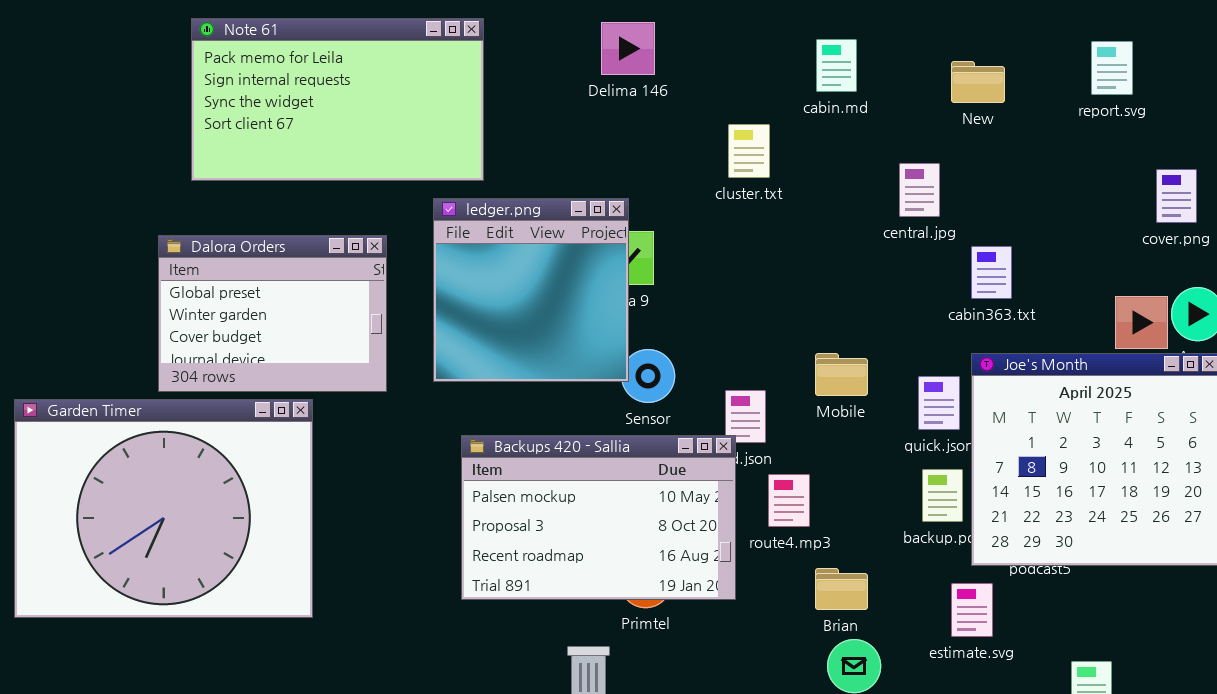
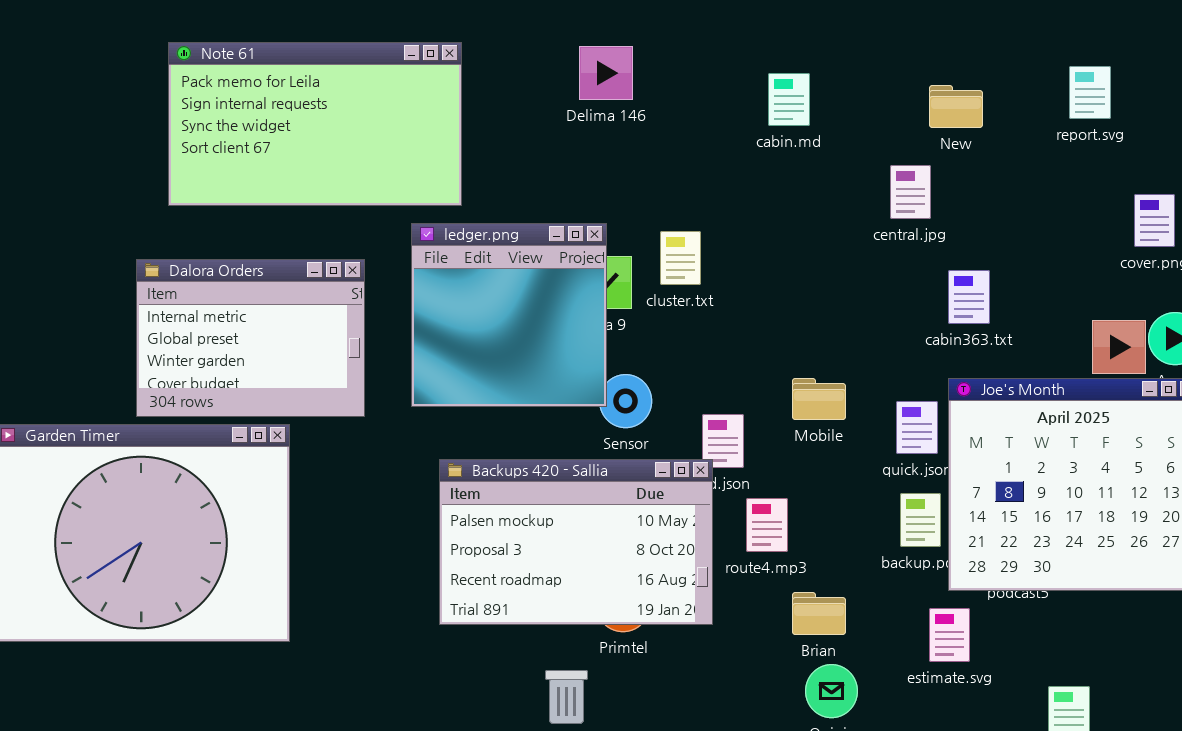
cabin.md: [816,39,857,92] -> [768,73,810,126], moved
cluster.txt: [728,124,770,178] -> [660,231,701,285], moved
central.jpg: [899,163,940,217] -> [890,165,931,219], moved
Dalora Orders: [158,235,387,392] -> [136,259,365,417], scrolled up 1 row

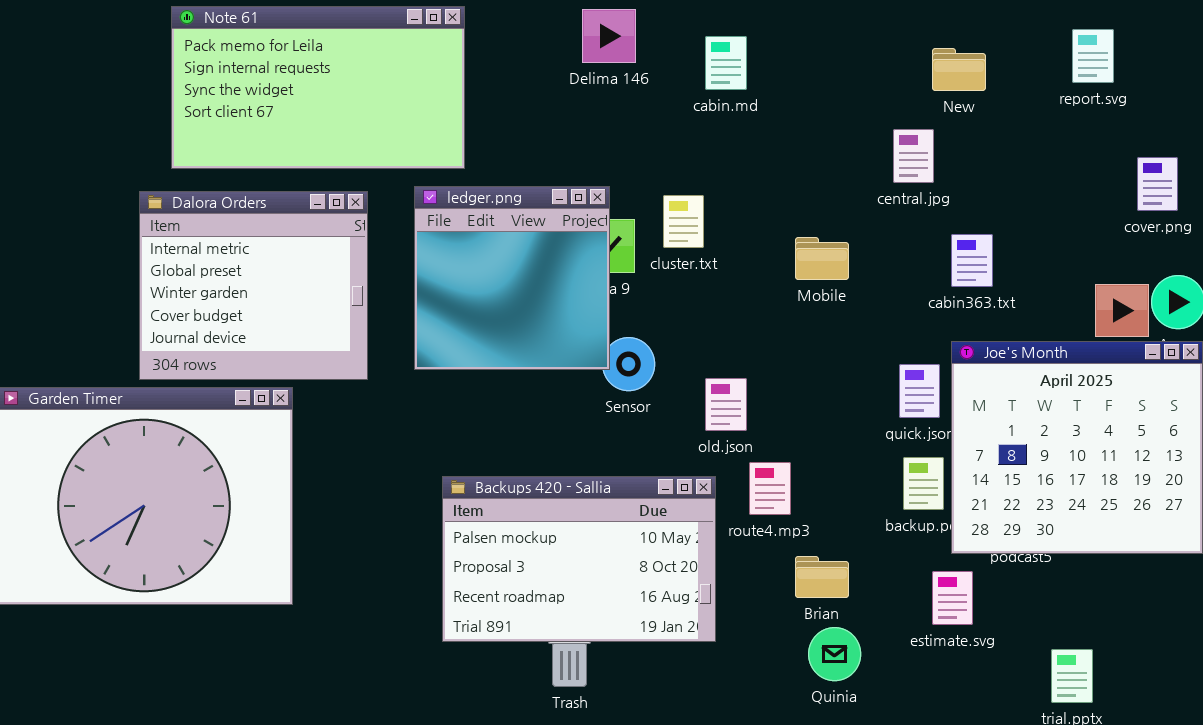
cabin.md: [768,73,810,126] -> [705,36,747,90], moved
Dalora Orders: [136,259,365,417] -> [139,191,368,380], resized
Mobile: [792,378,846,420] -> [795,237,849,280], moved
Backups 420 - Sallia: [439,459,713,625] -> [442,476,716,642], moved

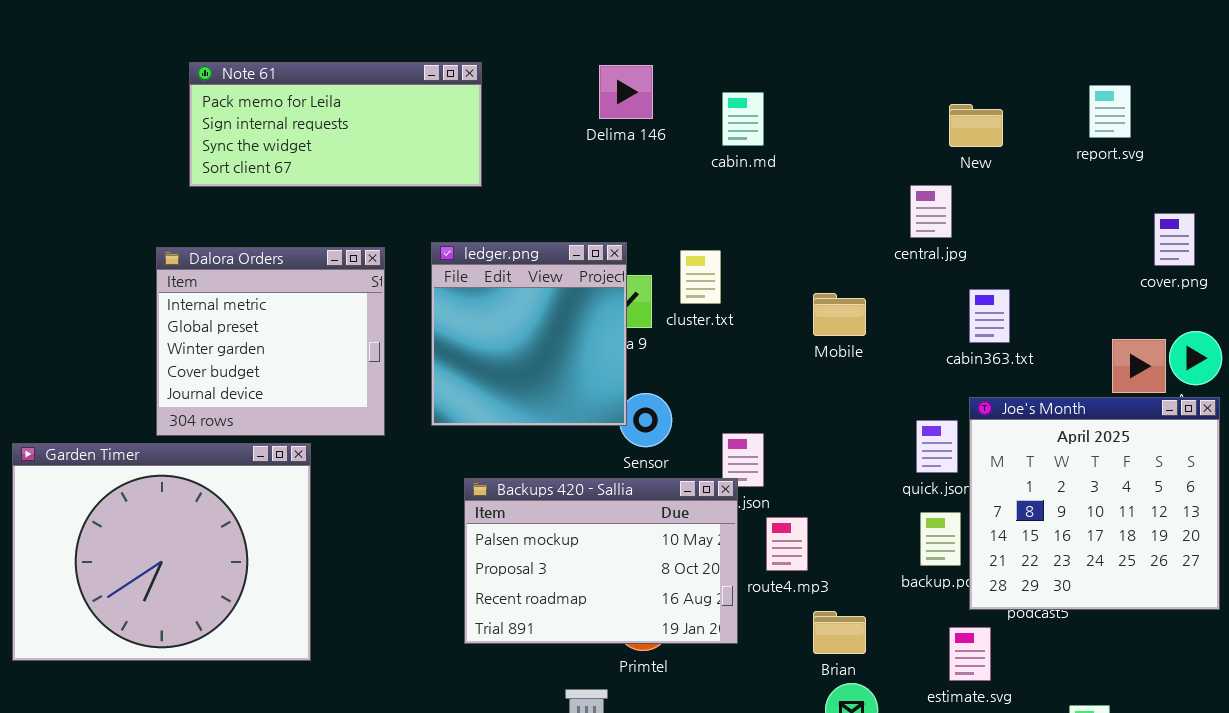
Note 61: [171,6,465,169] -> [189,62,482,187], resized
Backups 420 - Sallia: [442,476,716,642] -> [464,478,738,644], moved

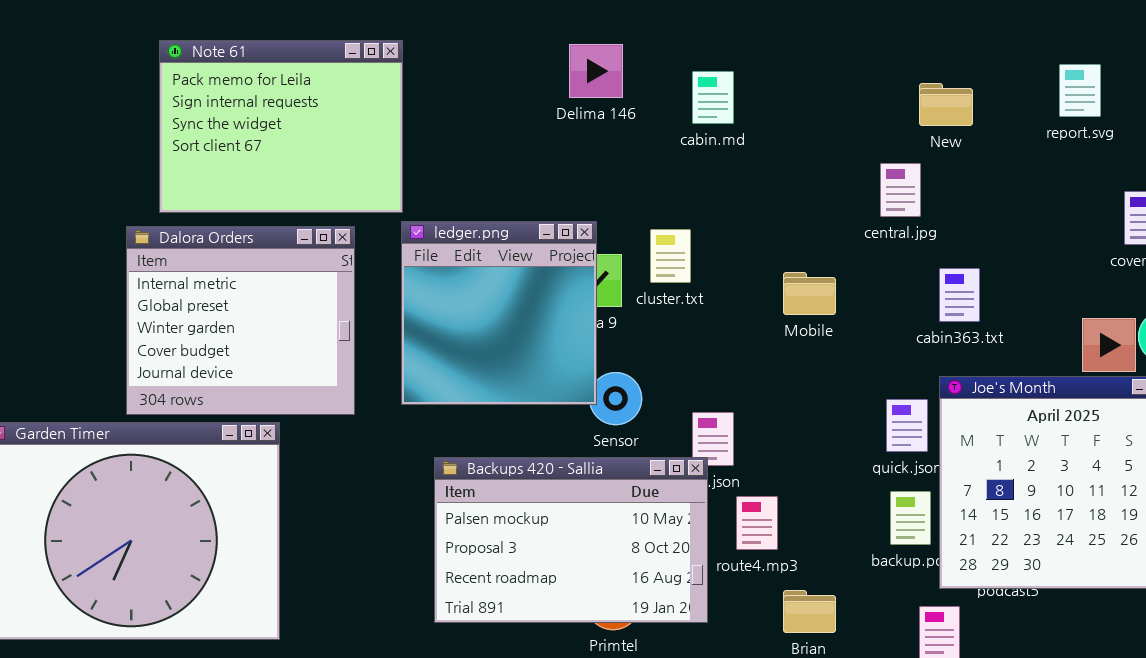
Note 61: [189,62,482,187] -> [159,40,403,213], resized

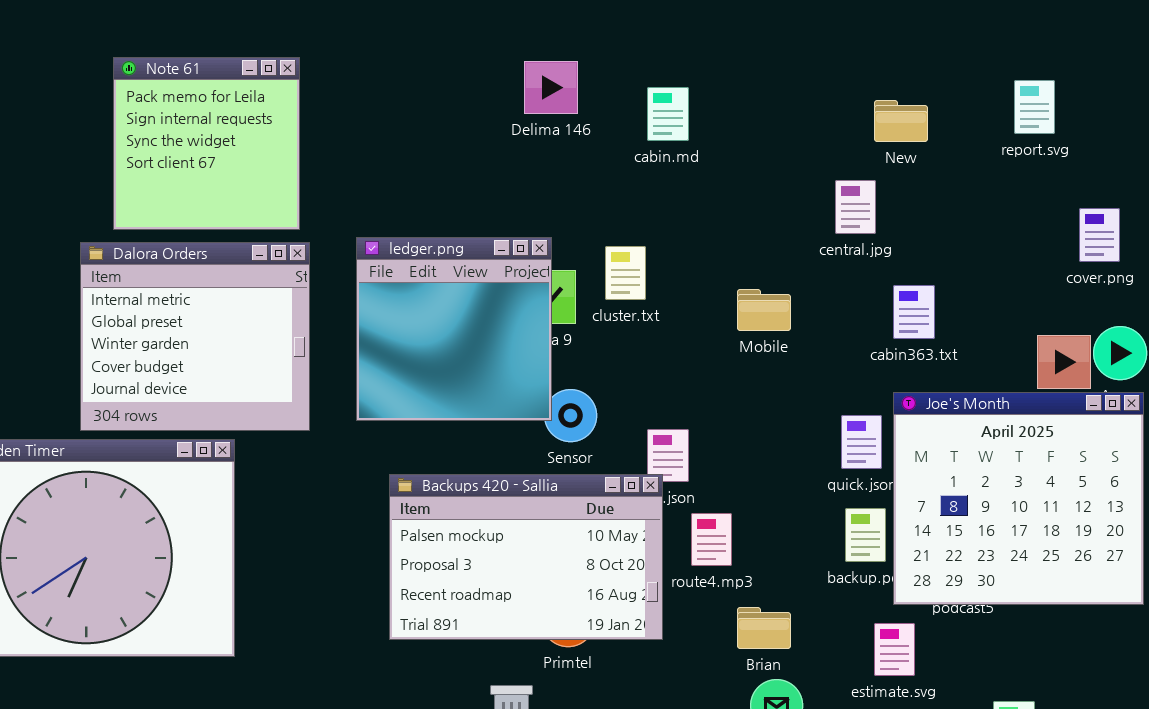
Note 61: [159,40,403,213] -> [113,57,300,230], resized

